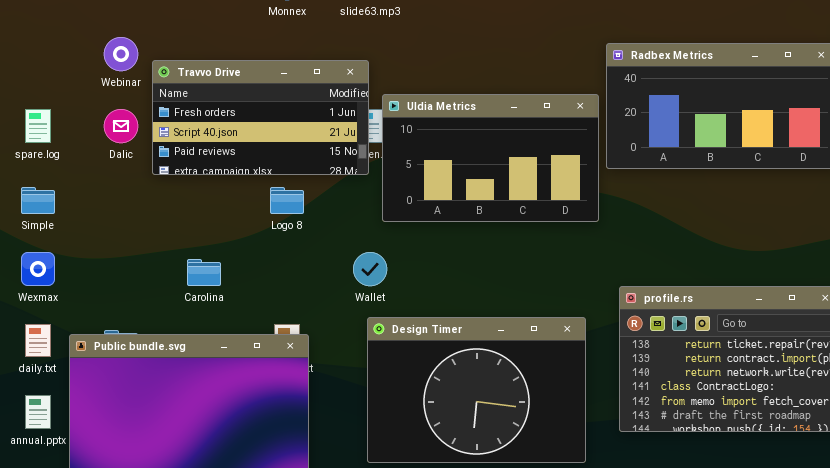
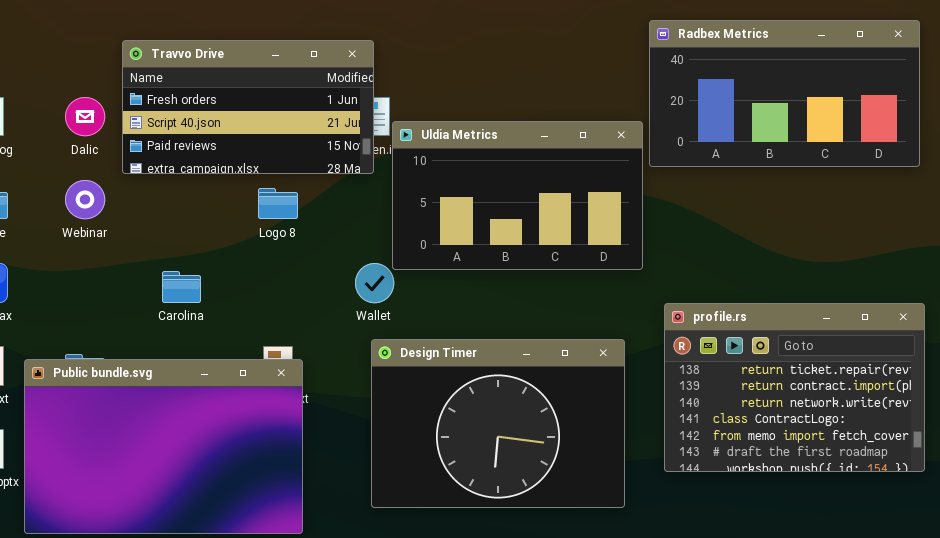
Webinar: [104,37,138,71] -> [65,180,105,219], moved
Uldia Metrics: [382,94,599,222] -> [392,121,643,270], moved

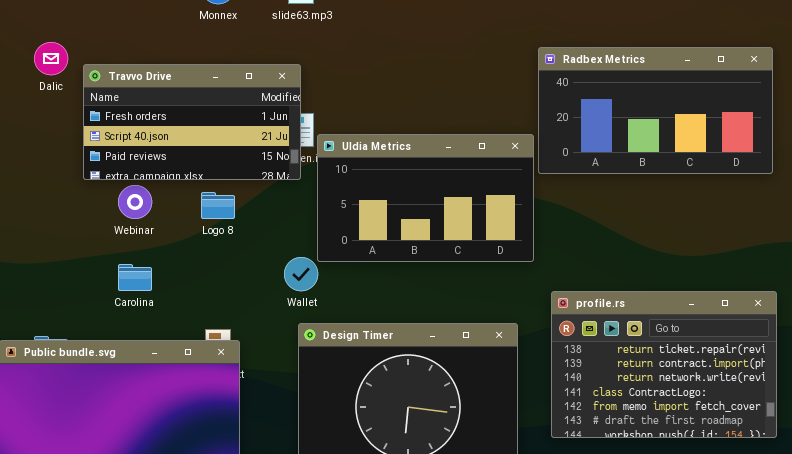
Dalic: [65,97,105,136] -> [34,42,68,75], moved
Webinar: [65,180,105,219] -> [118,185,152,219], moved

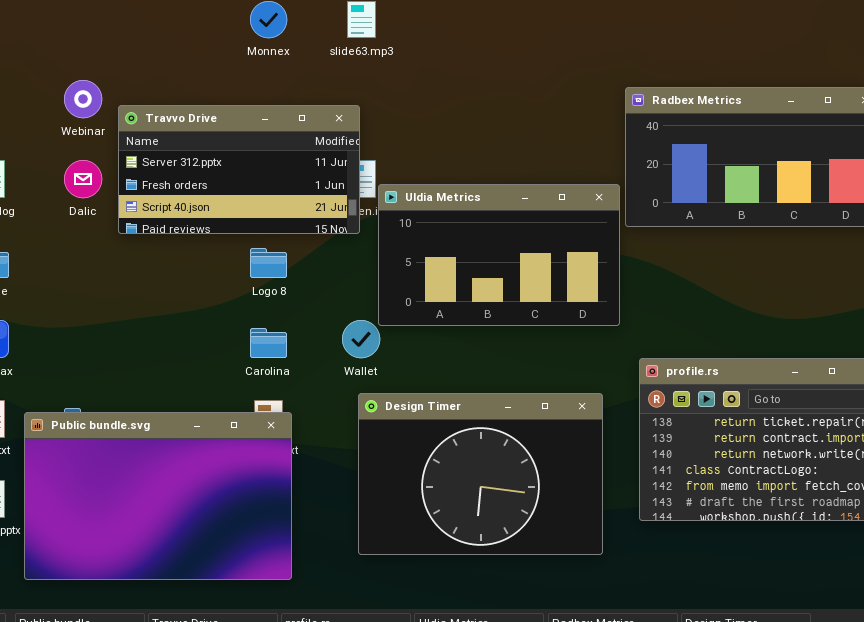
Dalic: [34,42,68,75] -> [64,160,102,198], moved
Travvo Drive: [83,64,301,180] -> [118,105,360,234], scrolled up 1 row
Webinar: [118,185,152,219] -> [64,80,102,118], moved
Carolina: [118,264,152,291] -> [250,328,287,358], moved

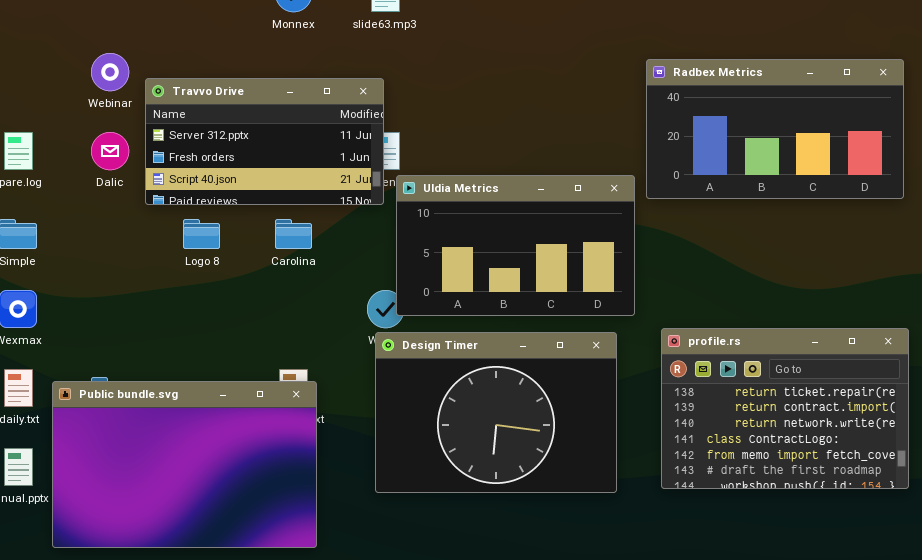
Uldia Metrics: [378,184,620,326] -> [396,175,635,316], moved
Logo 8: [250,248,287,278] -> [183,219,220,249], moved
Carolina: [250,328,287,358] -> [275,219,312,249], moved
Design Timer: [358,393,603,555] -> [375,332,617,493], moved

